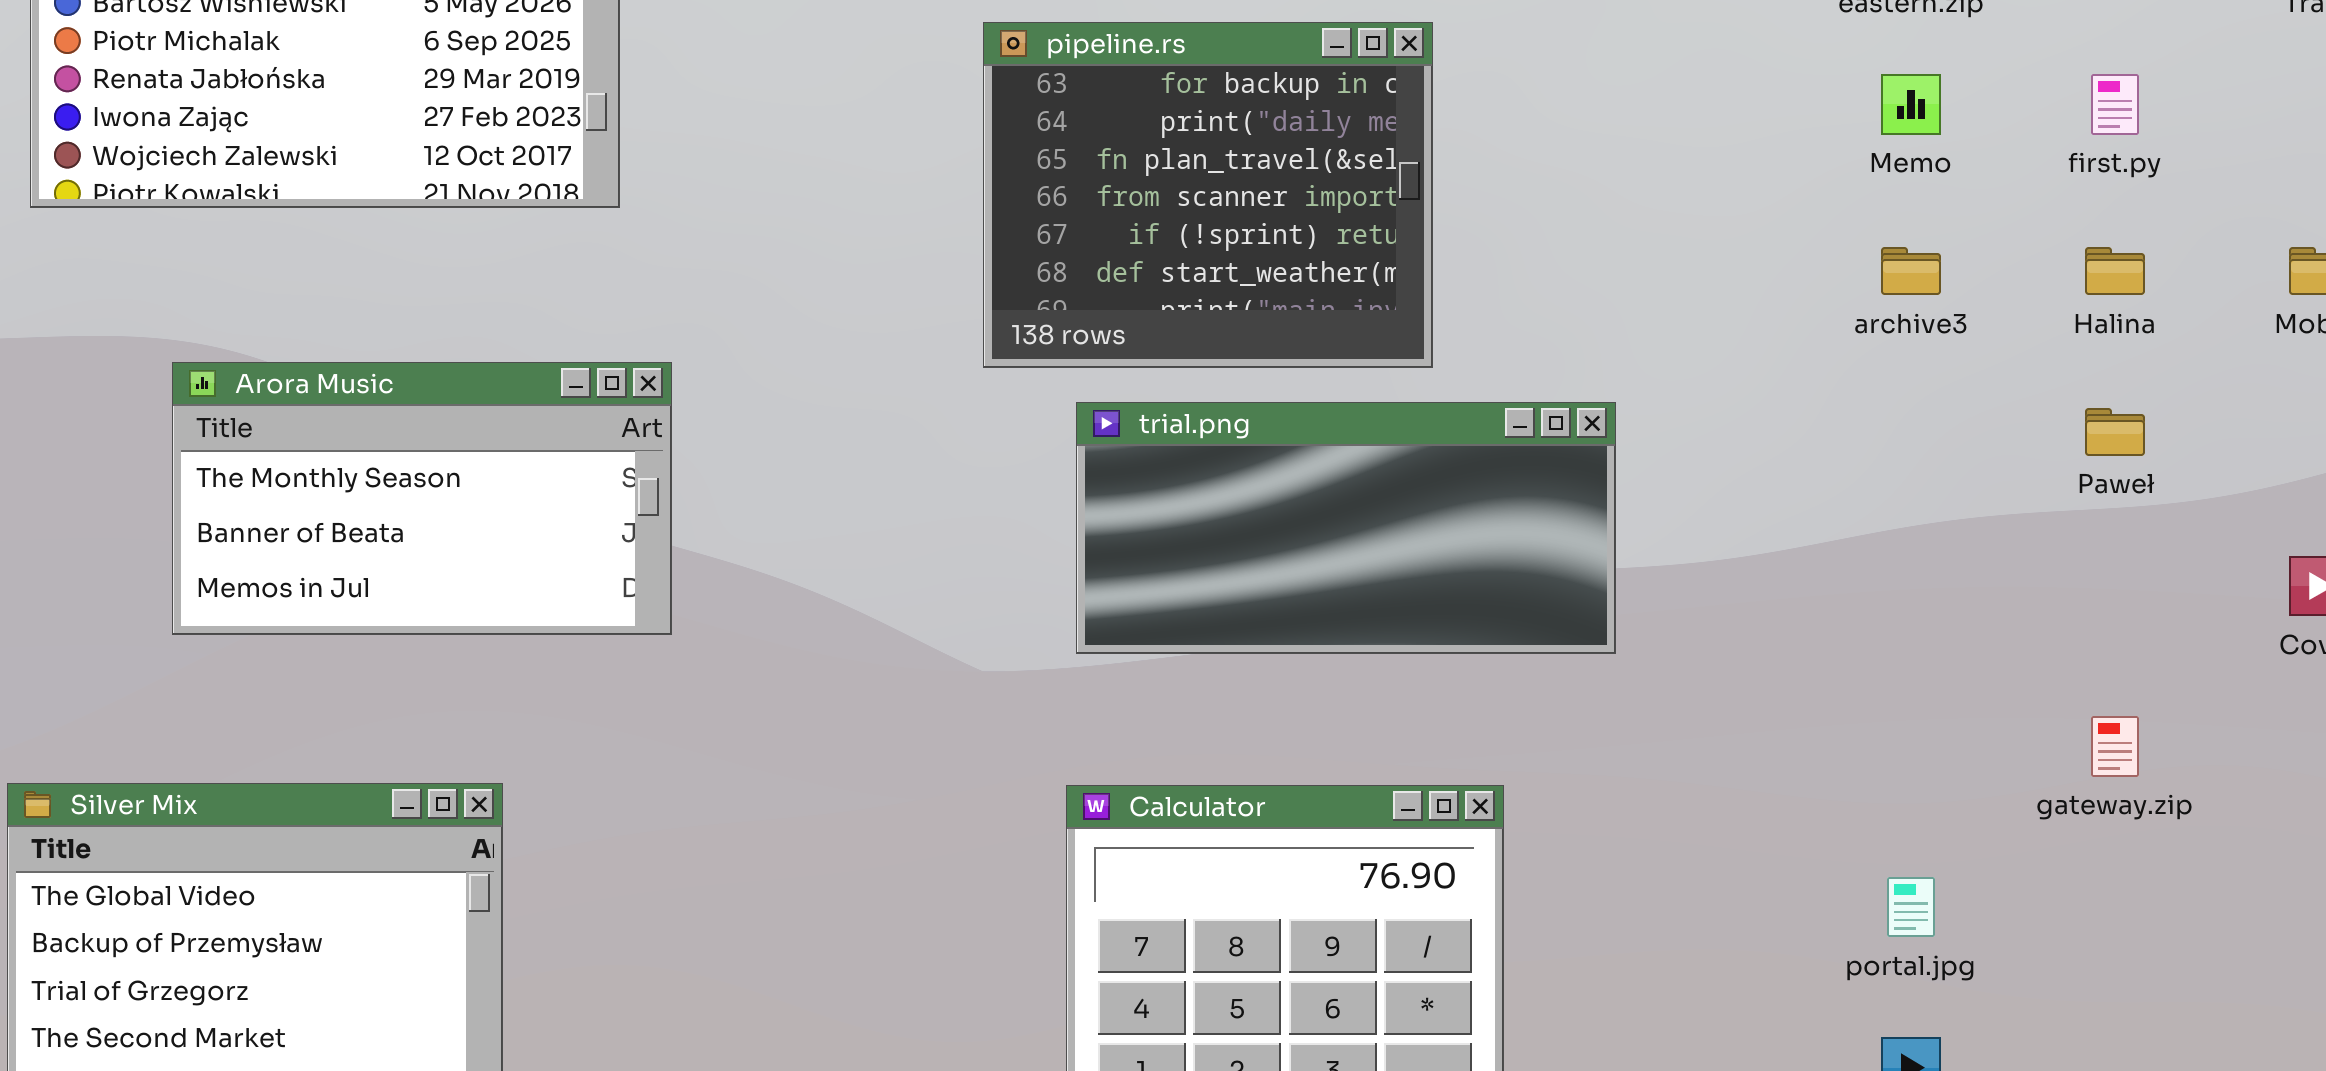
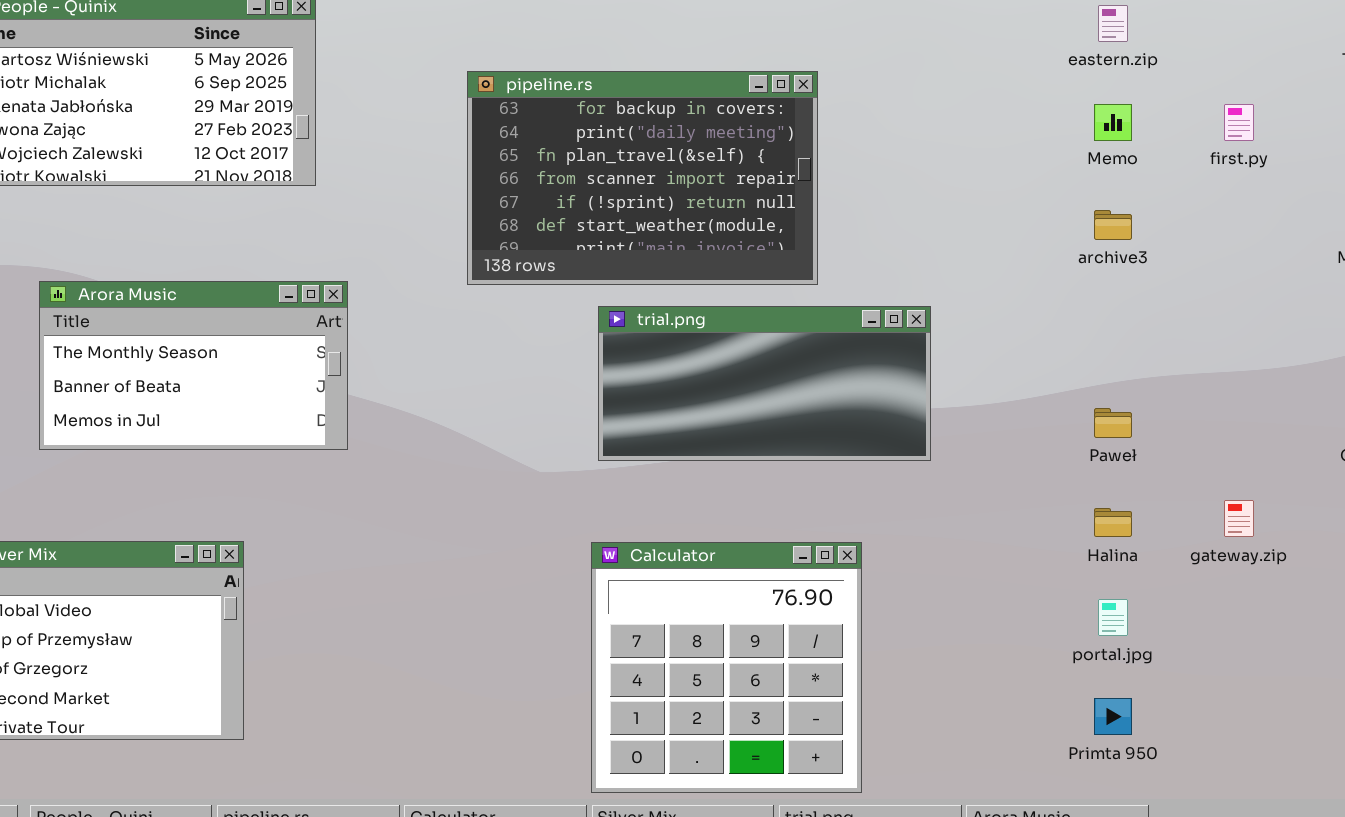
pipeline.rs: [983,22,1433,368] -> [467,71,818,285], resized
Halina: [2085,247,2145,295] -> [1094,508,1132,537], moved
Paweł: [2085,408,2145,456] -> [1094,408,1132,438], moved

